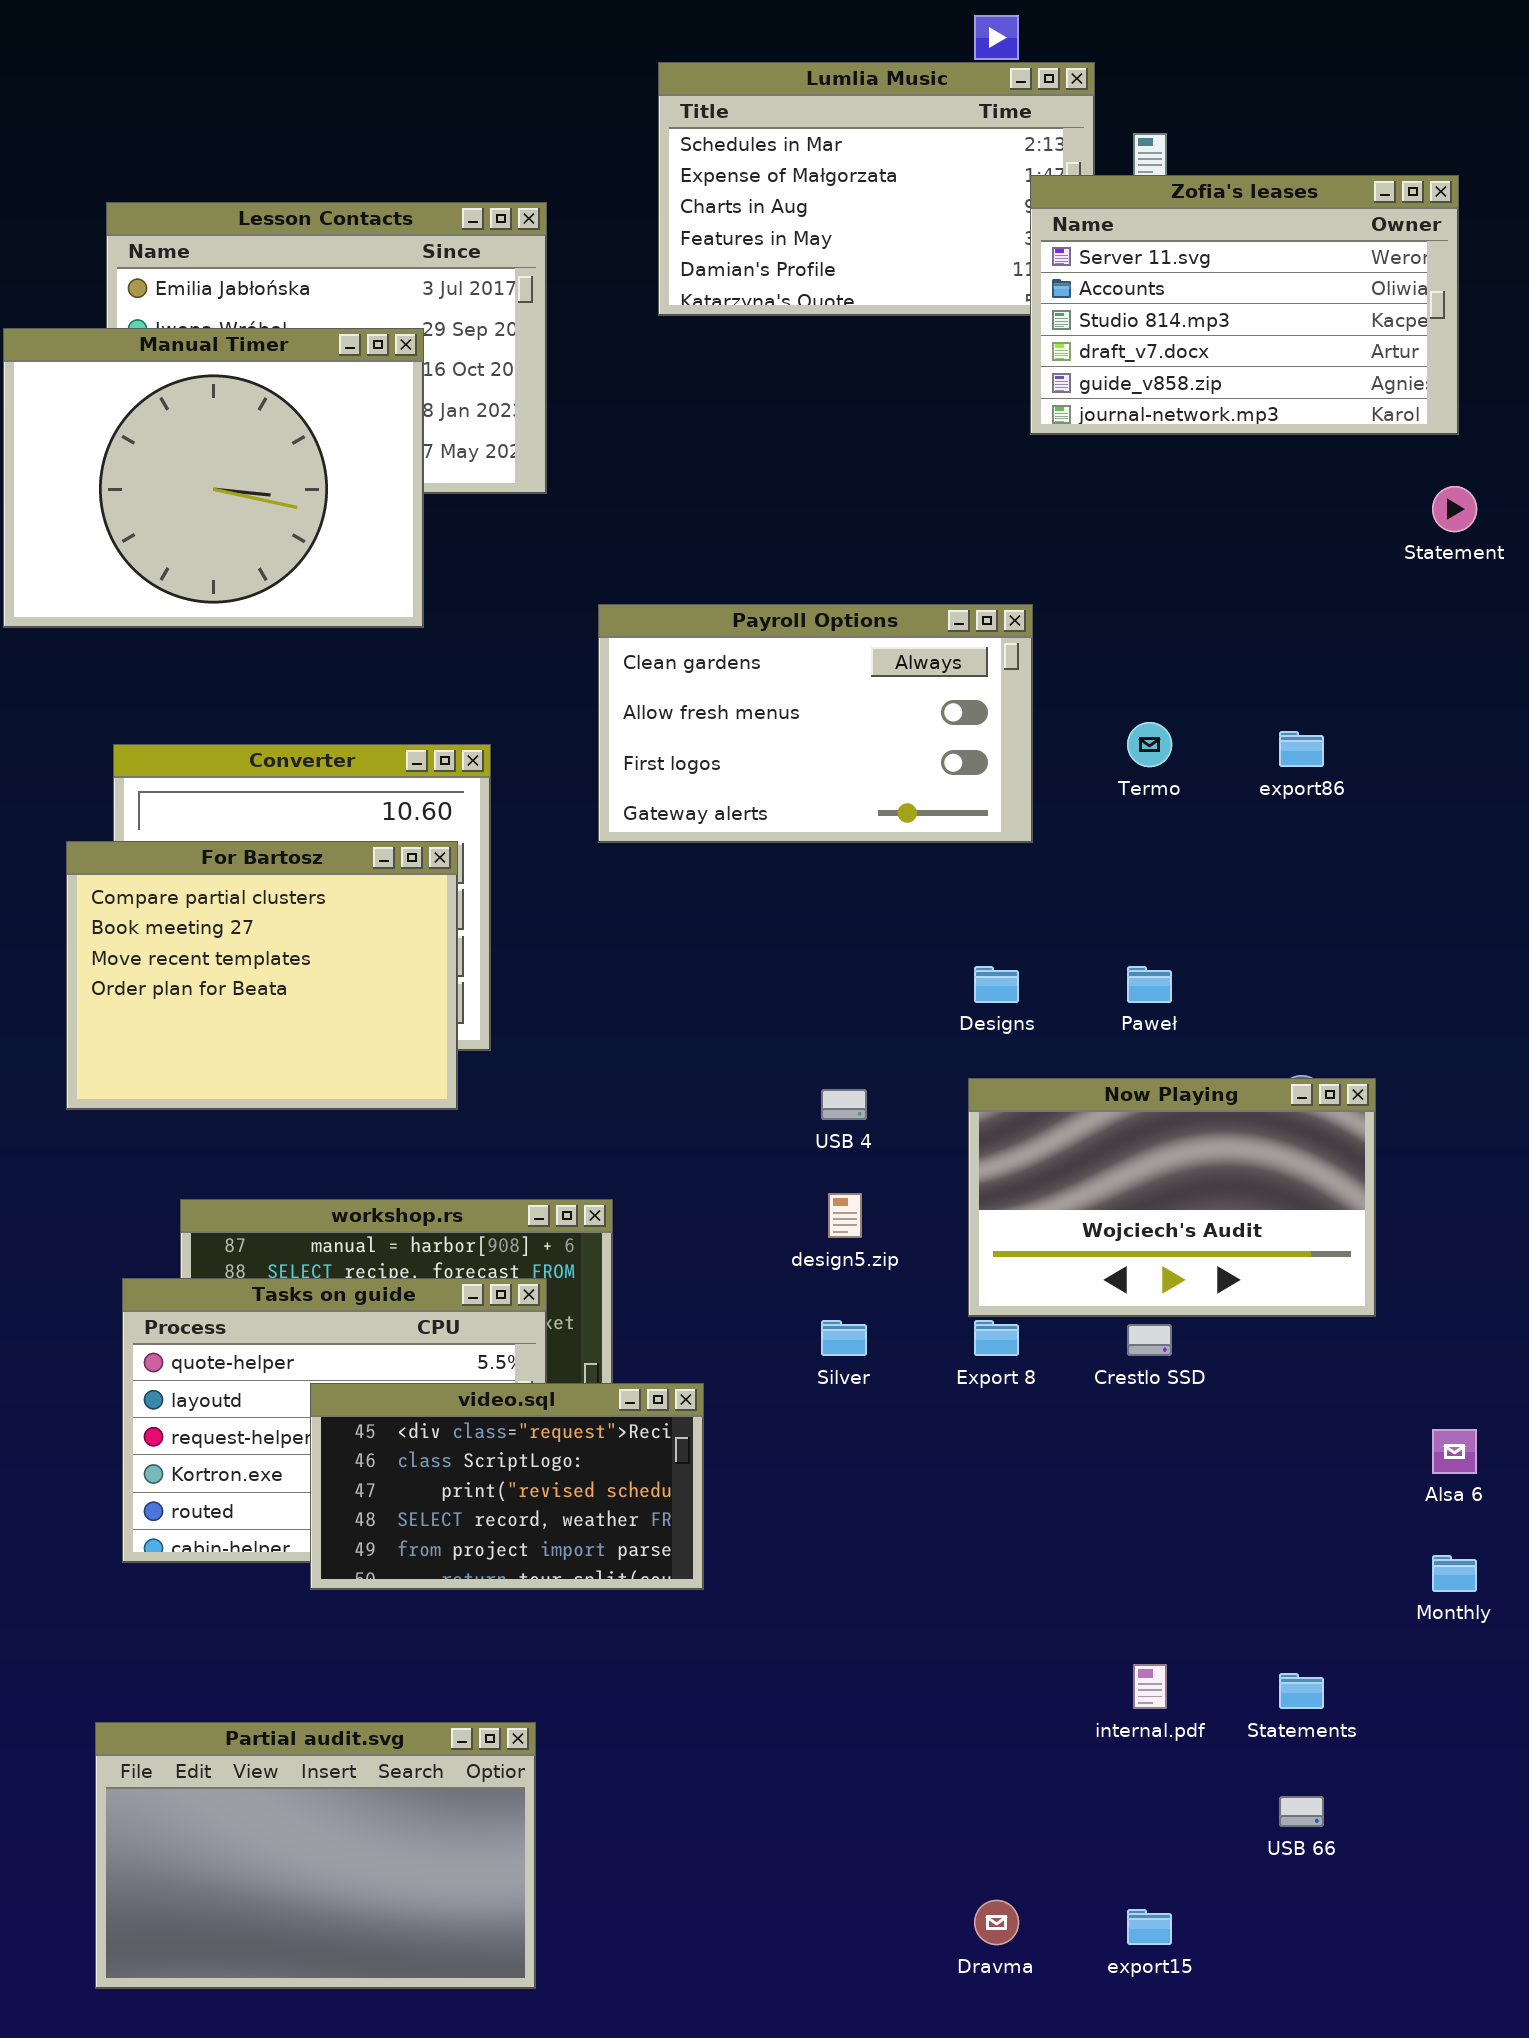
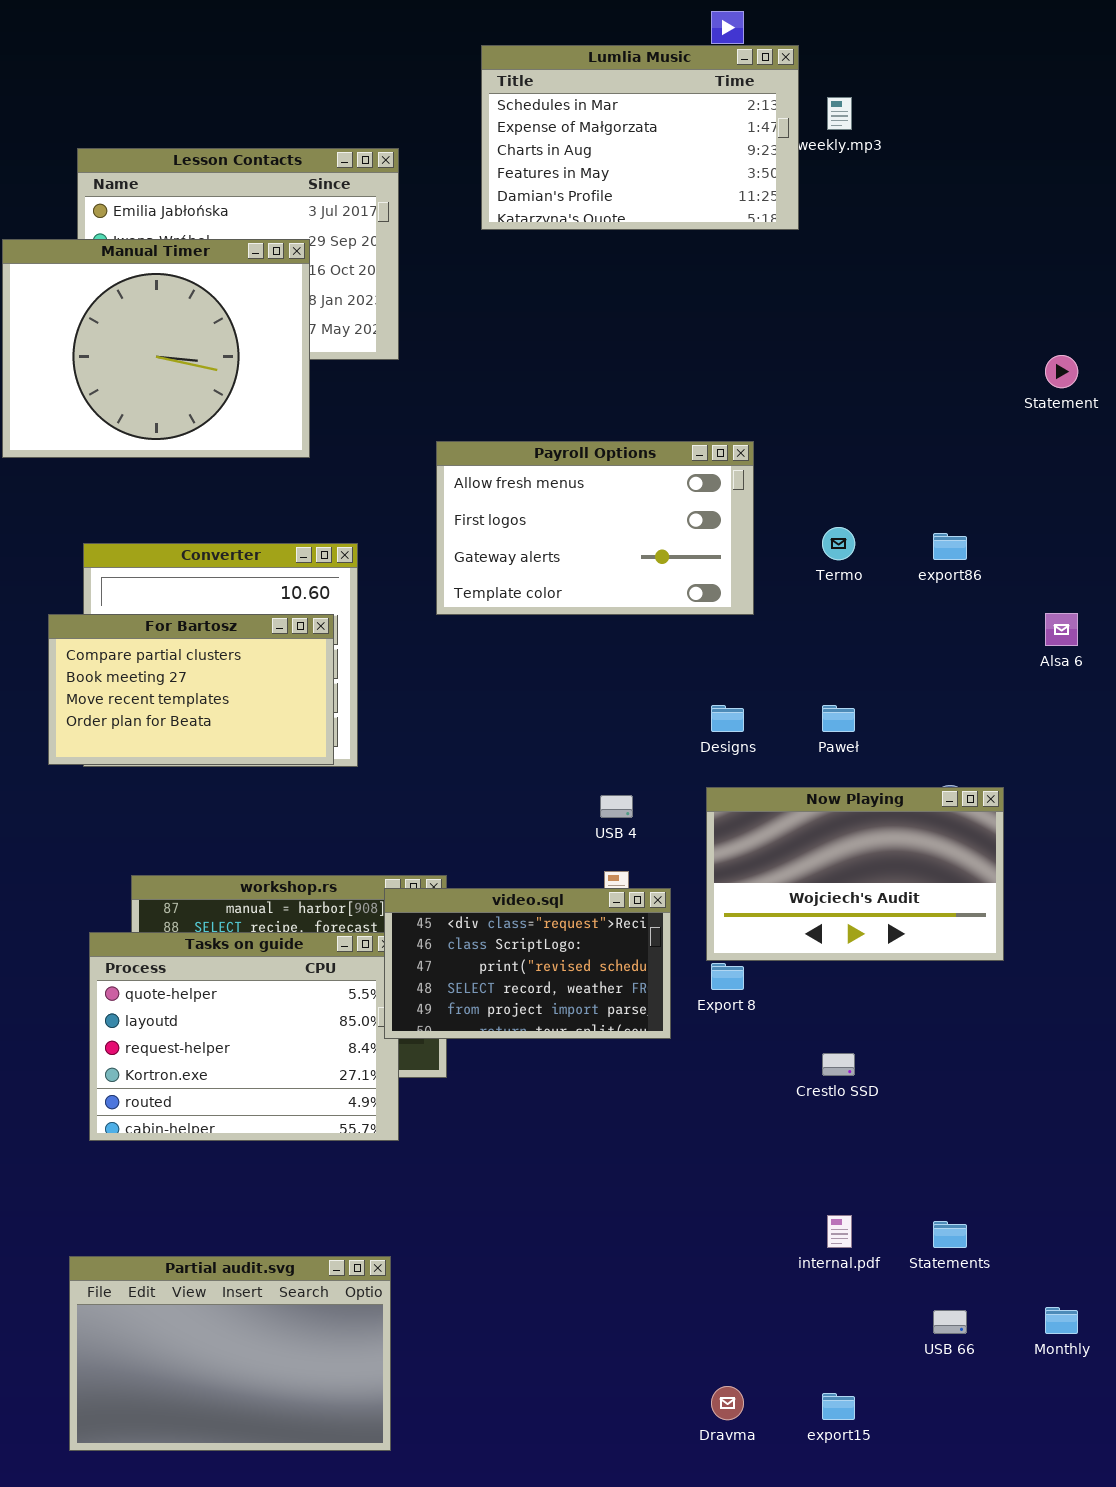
Zofia's leases: [1030,175,1459,435] -> none, closed
Payroll Options: [598,604,1033,843] -> [436,441,754,615], scrolled down 1 row
For Bartosz: [66,841,458,1110] -> [48,614,334,765], resized
Crestlo SSD: [1127,1324,1172,1356] -> [822,1053,855,1076], moved
video.sql: [310,1383,704,1590] -> [384,888,671,1039], moved
Alsa 6: [1432,1429,1477,1474] -> [1045,613,1078,646], moved
Monthly: [1432,1555,1477,1592] -> [1045,1307,1078,1334], moved

